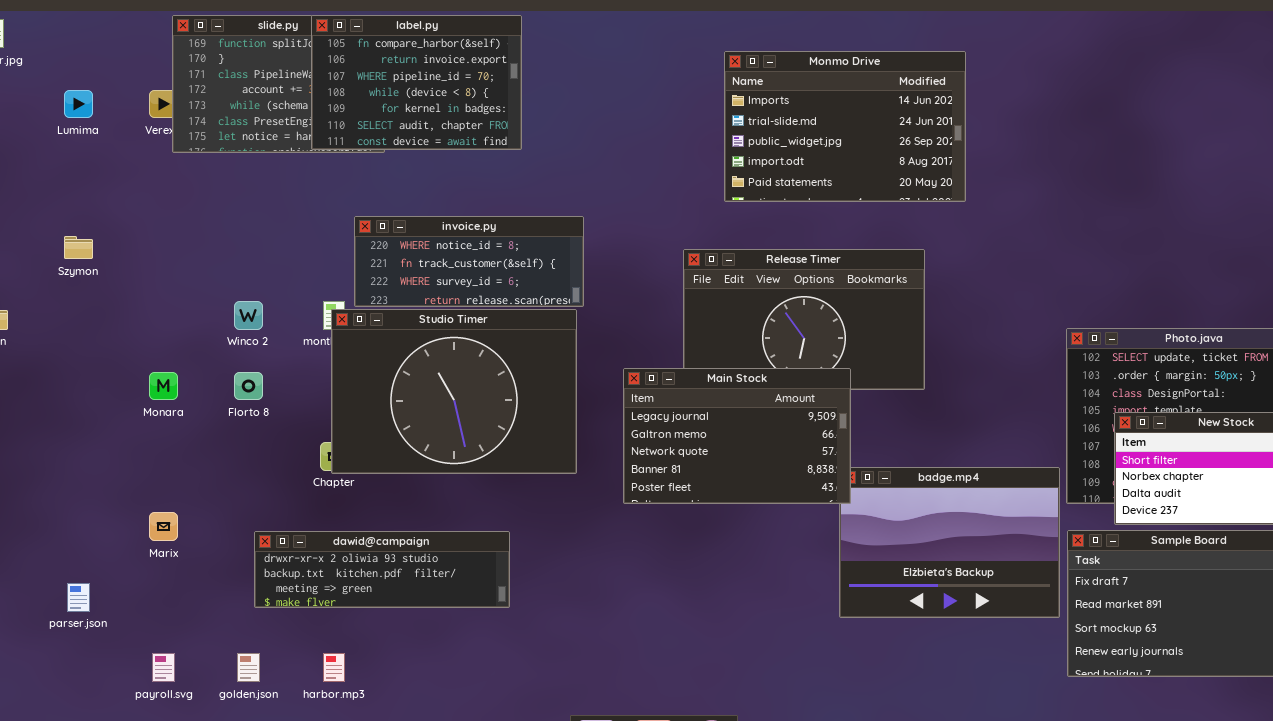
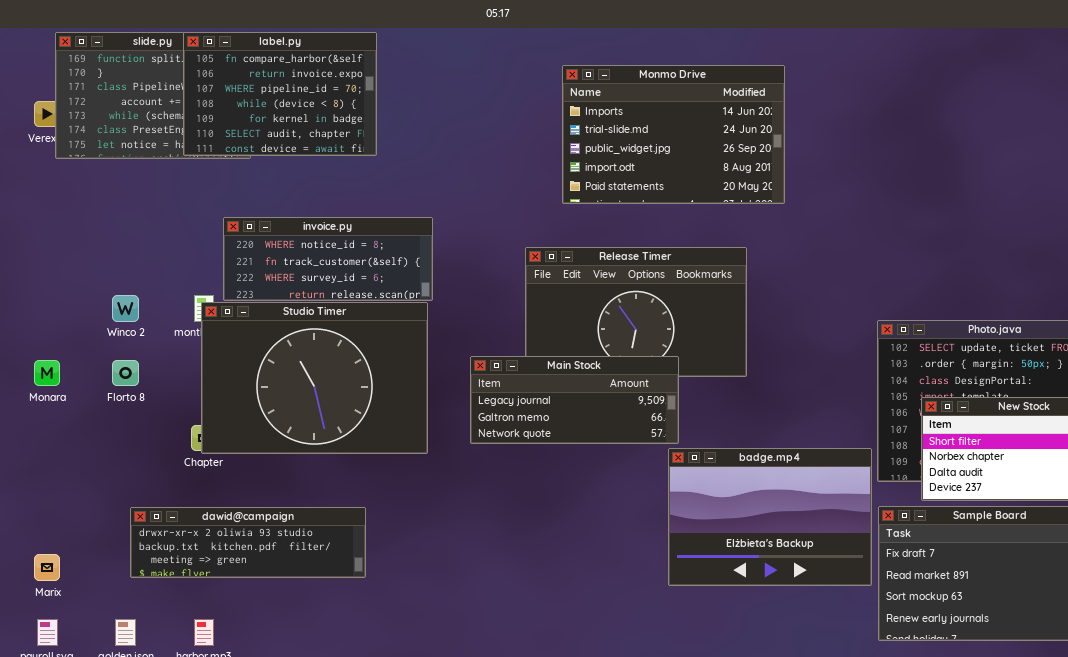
Main Stock: [623,368,851,504] -> [470,356,679,444], resized
Marix: [149,512,178,541] -> [34,554,60,581], moved

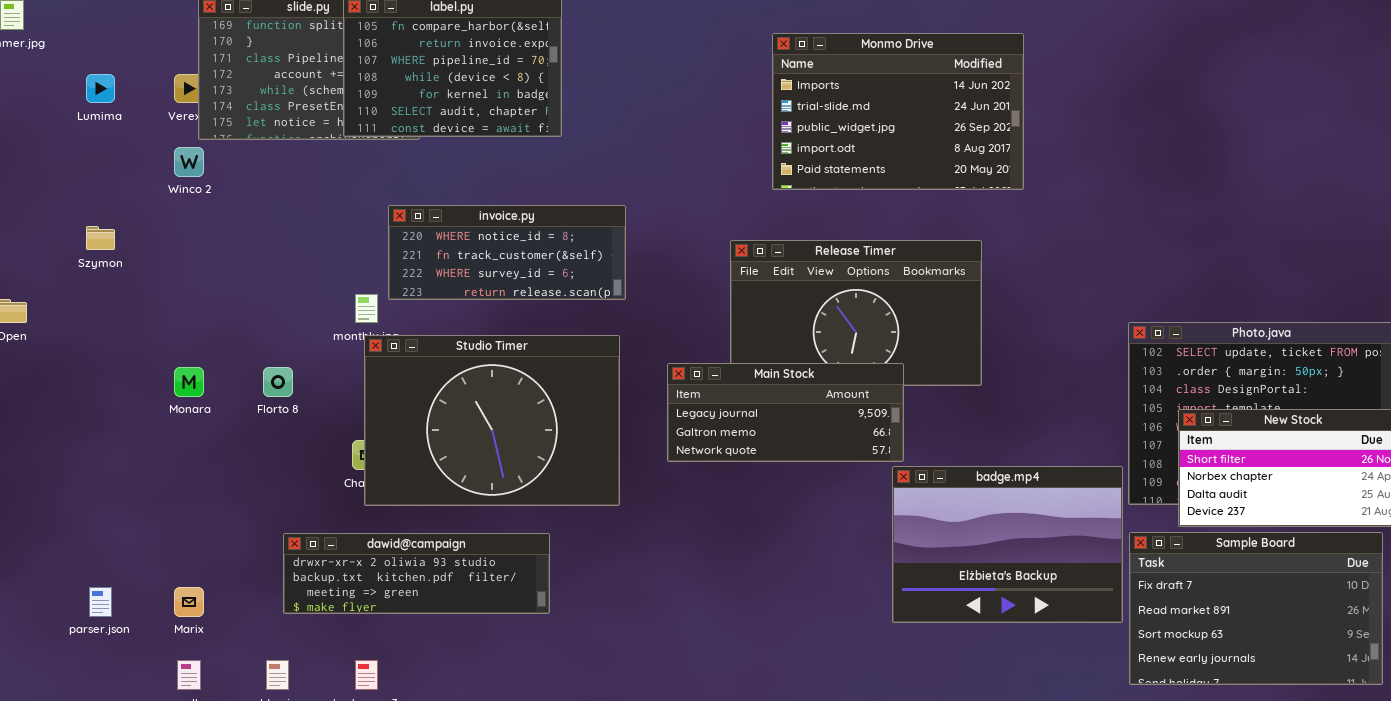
Winco 2: [112,295,139,322] -> [174,147,204,177], moved
Studio Timer: [201,302,428,454] -> [364,335,620,506], moved

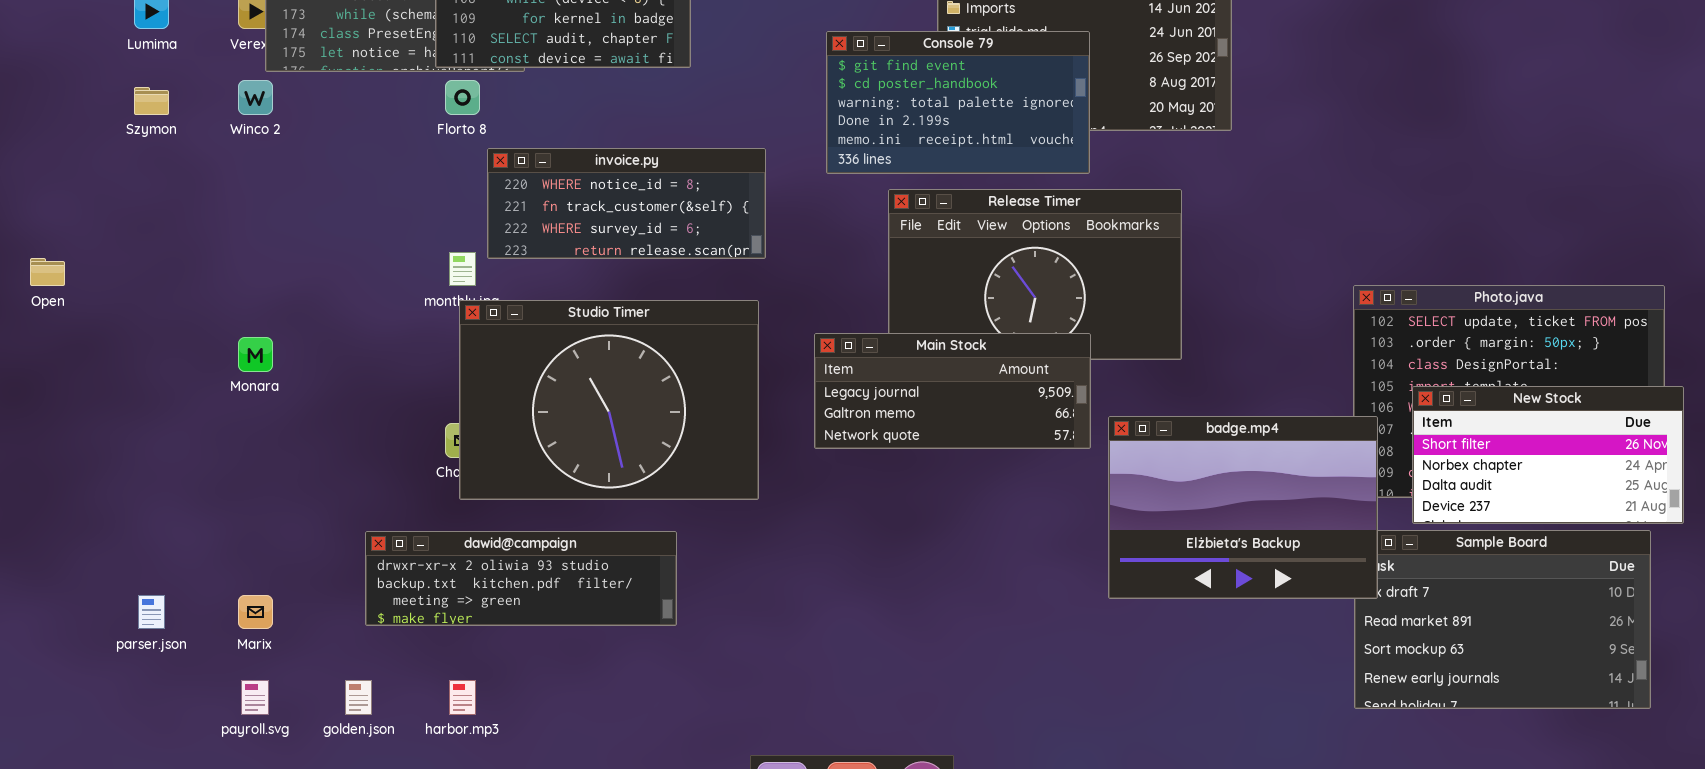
Console 79: none -> [826,31,1090,174], opened
Szymon: [86,226,115,250] -> [134,87,169,115], moved
Florto 8: [263,367,293,397] -> [445,80,480,115], moved
badge.mp4: [892,466,1123,623] -> [1108,416,1378,599], moved

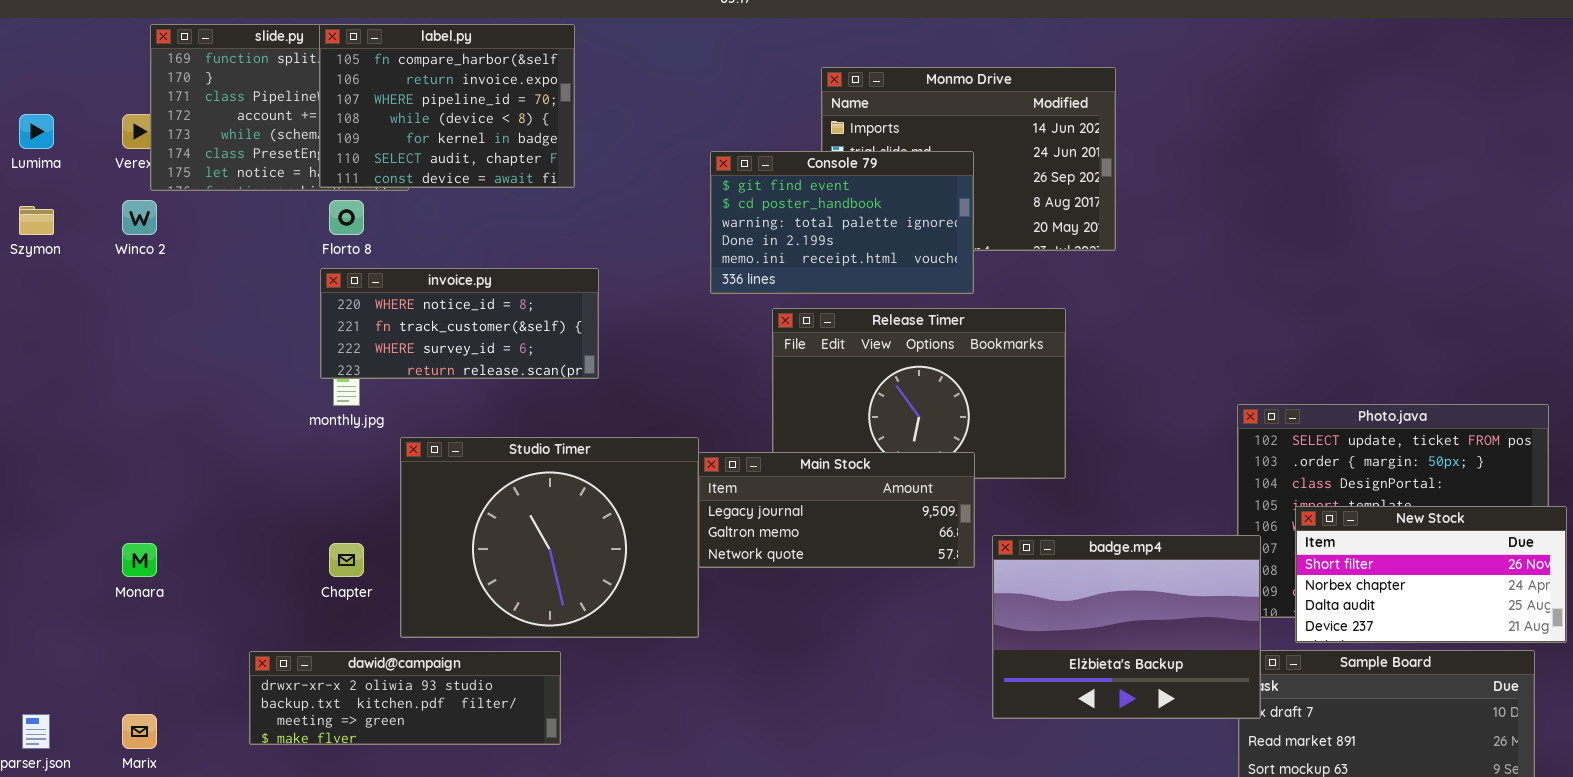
invoice.py: [487,148,766,259] -> [320,268,599,379], moved
Studio Timer: [459,300,759,500] -> [400,437,699,638], moved
Monara: [238,337,273,372] -> [122,543,157,577], moved

